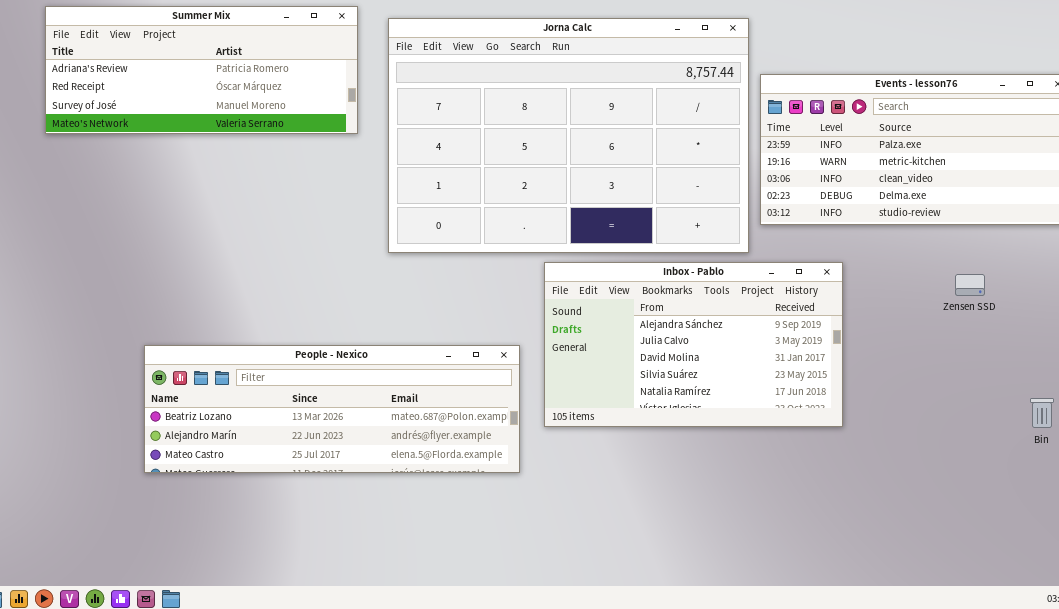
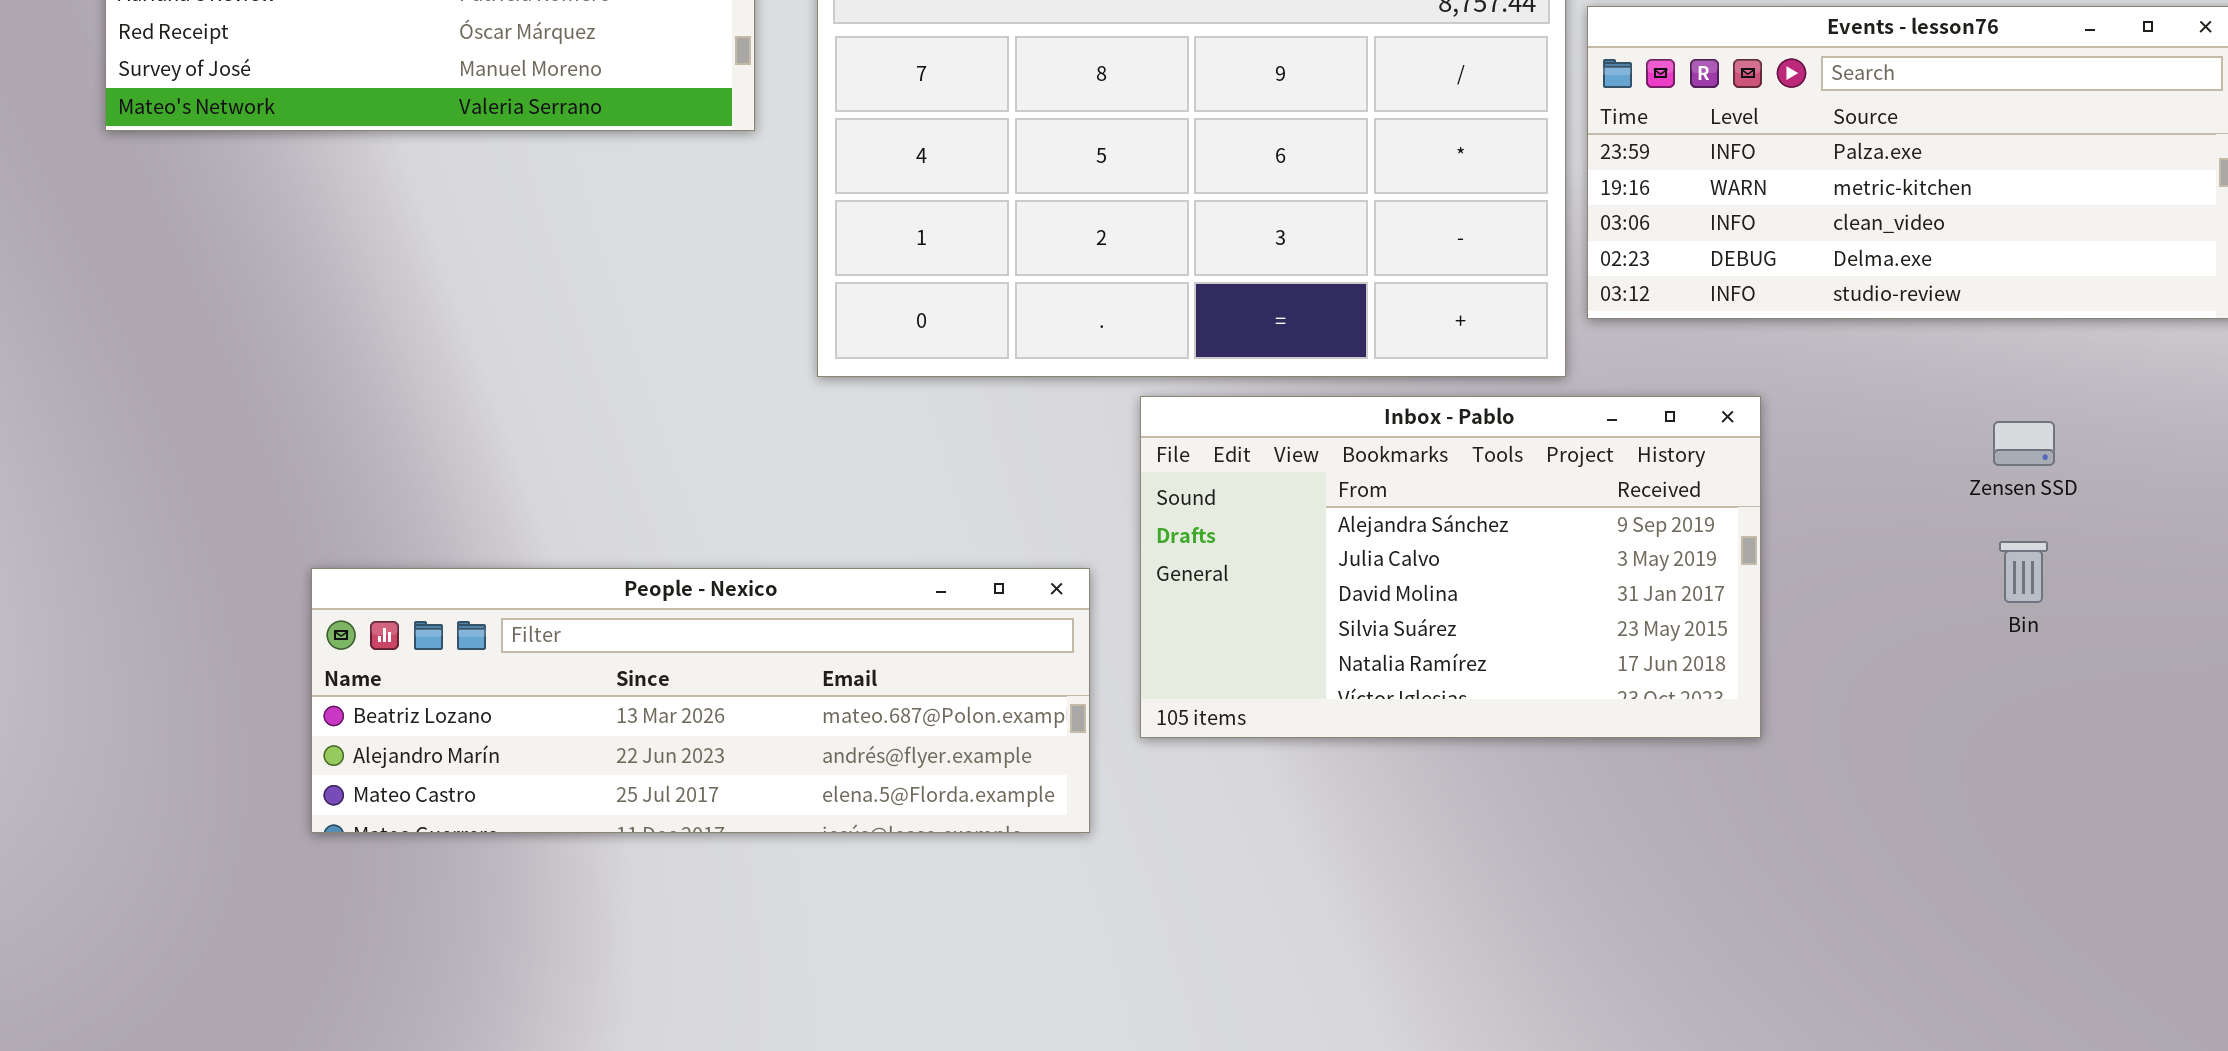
Bin: [1030,398,1054,428] -> [1999,541,2048,603], moved

